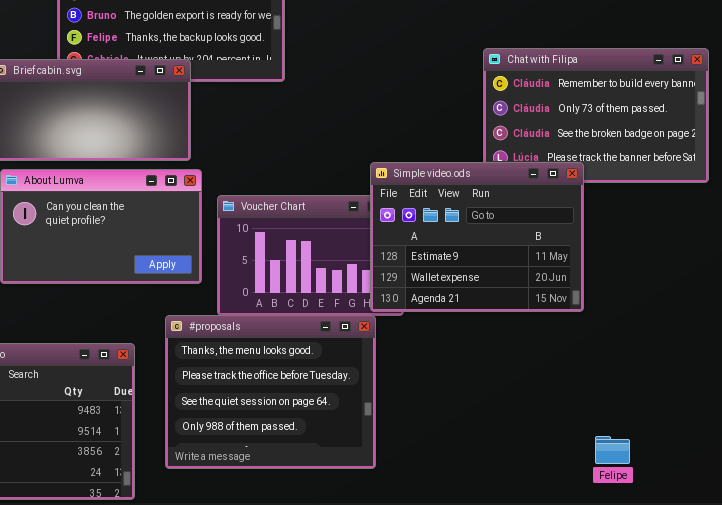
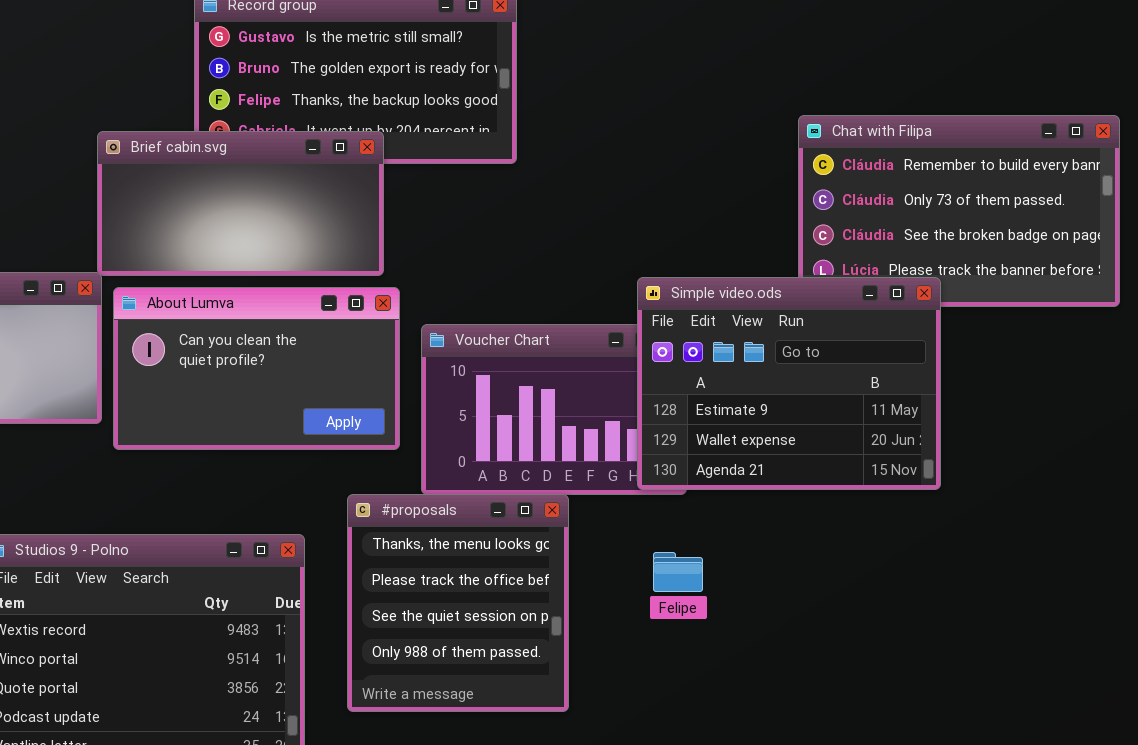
#proposals: [165,315,376,469] -> [347,494,569,712], resized
Felipe: [595,436,630,464] -> [653,552,703,592], moved

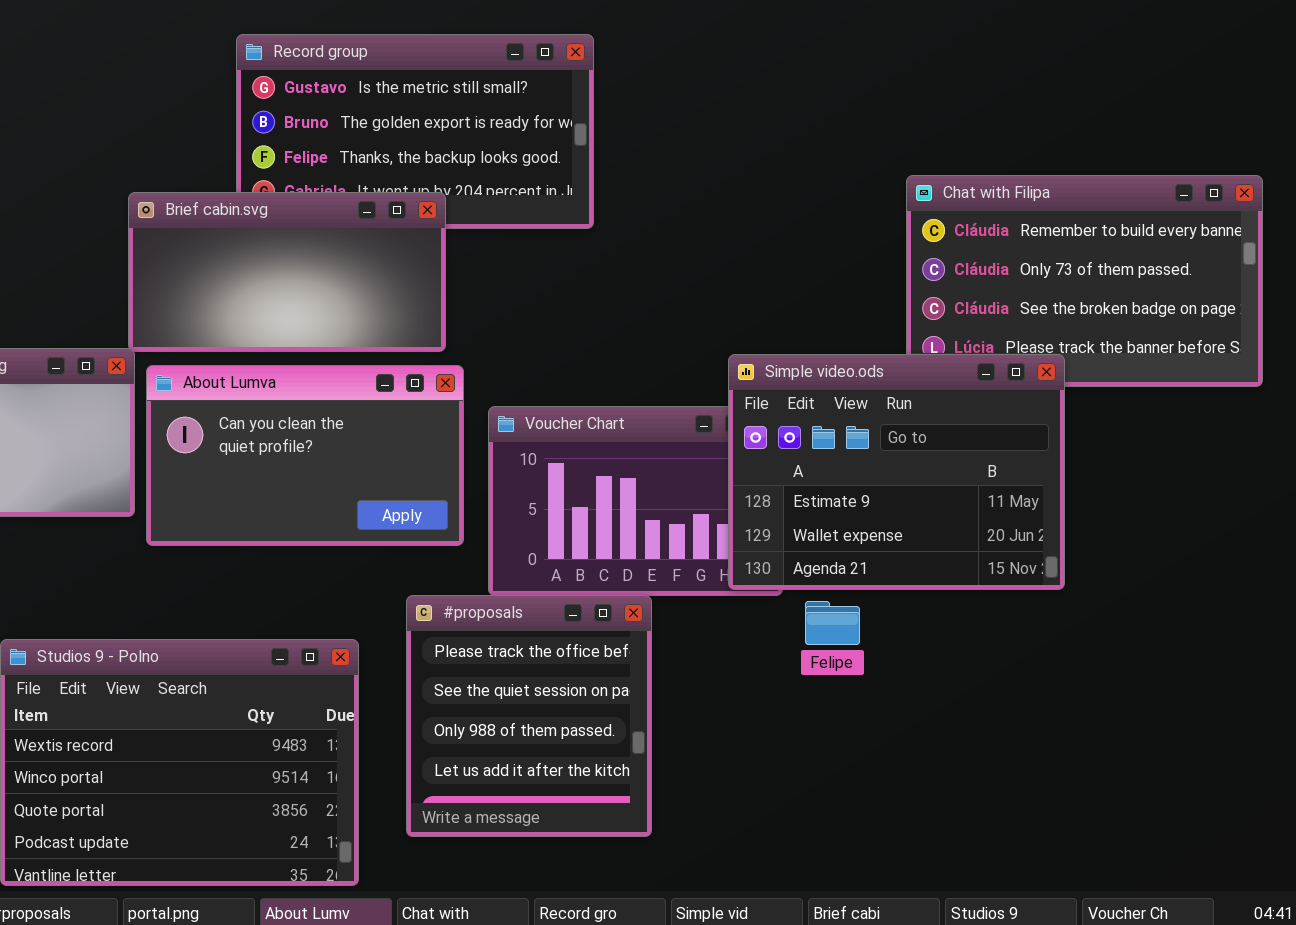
#proposals: [347,494,569,712] -> [406,595,652,837], scrolled down 1 row
Felipe: [653,552,703,592] -> [805,601,860,645], moved

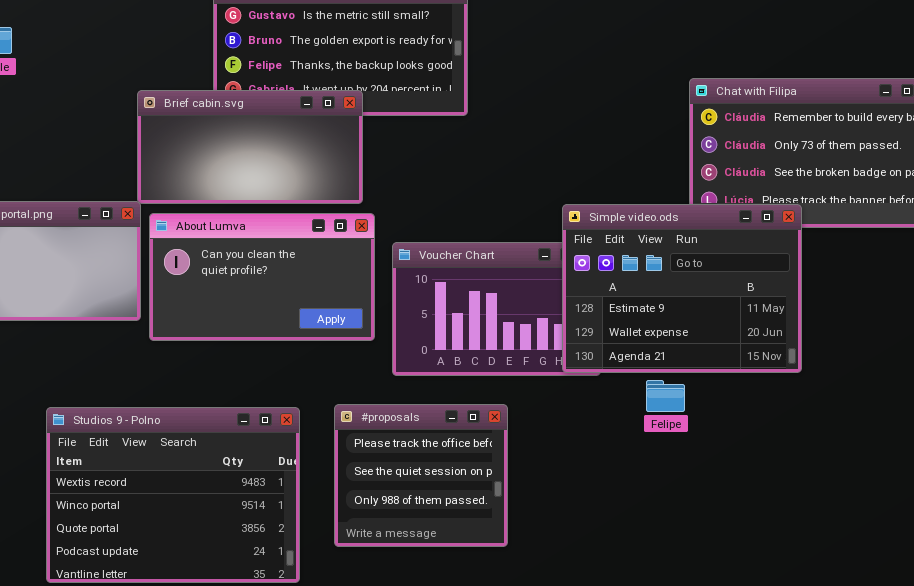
#proposals: [406,595,652,837] -> [334,404,508,547], resized
Felipe: [805,601,860,645] -> [646,380,685,412], moved

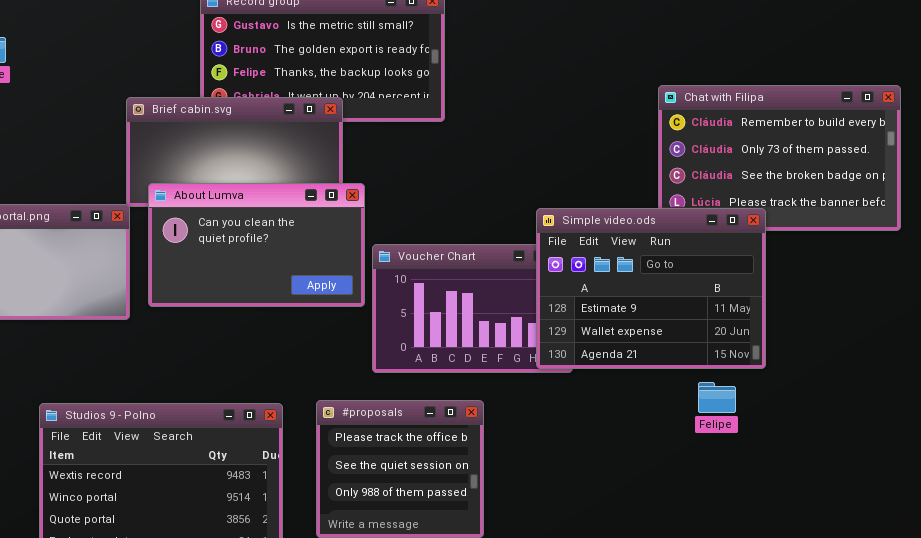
About Lumva: [149,213,375,341] -> [148,183,365,307], moved
Felipe: [646,380,685,412] -> [698,382,736,413], moved

